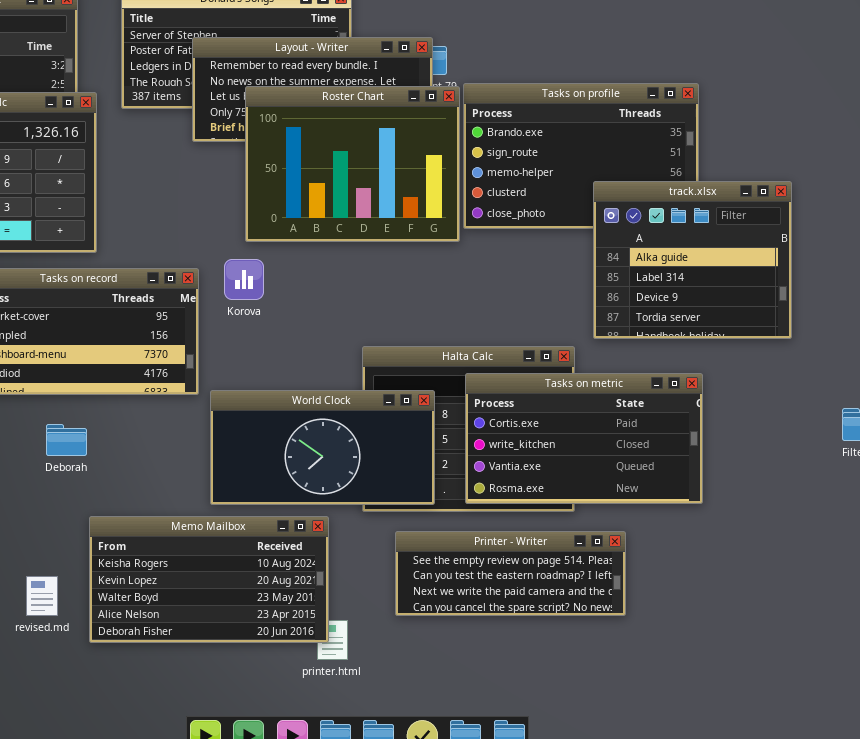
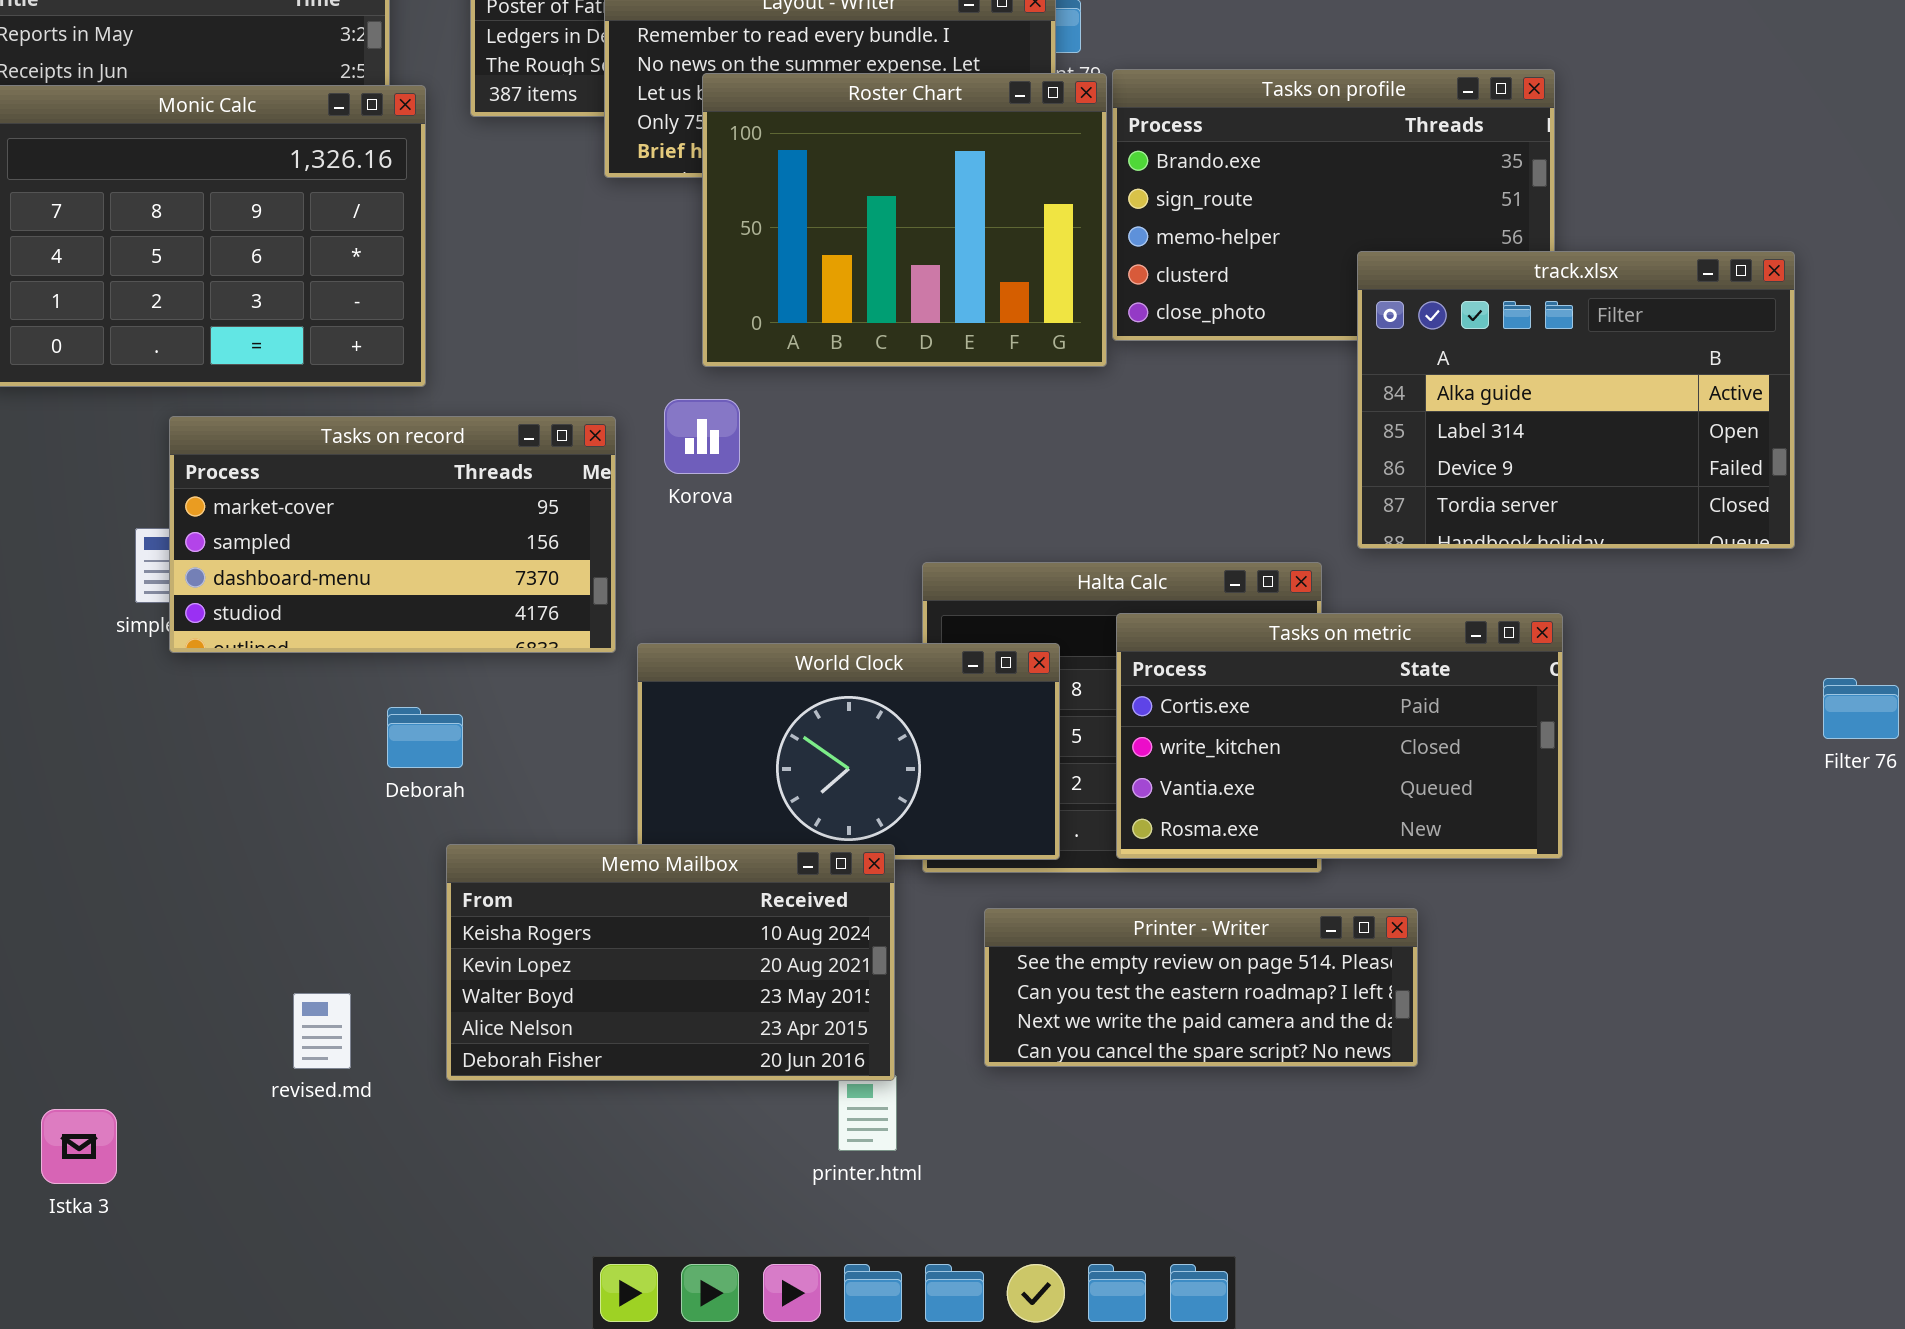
track.xlsx: [593,181,792,339] -> [1357,251,1795,549], resized
Deborah: [46,424,87,456] -> [387,707,463,768], moved
Memo Mailbox: [89,516,329,643] -> [446,844,895,1081], moved

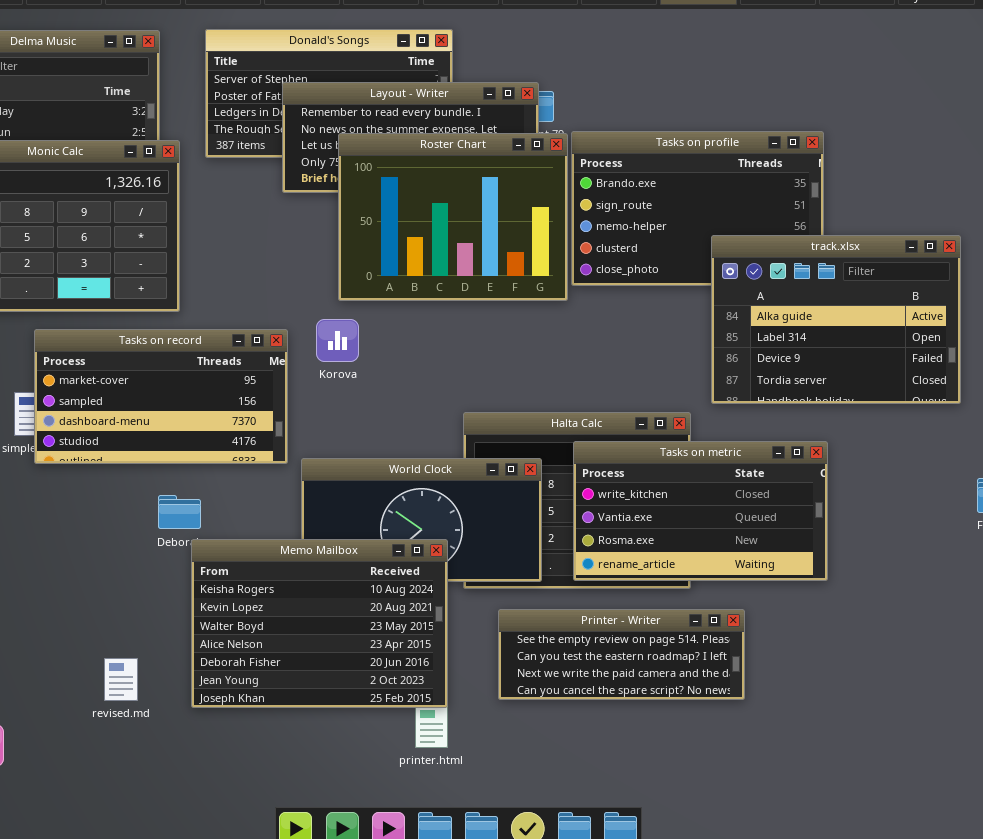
Tasks on metric: [1116,613,1563,859] -> [573,441,828,581], scrolled down 1 row
Memo Mailbox: [446,844,895,1081] -> [191,539,448,708], resized

